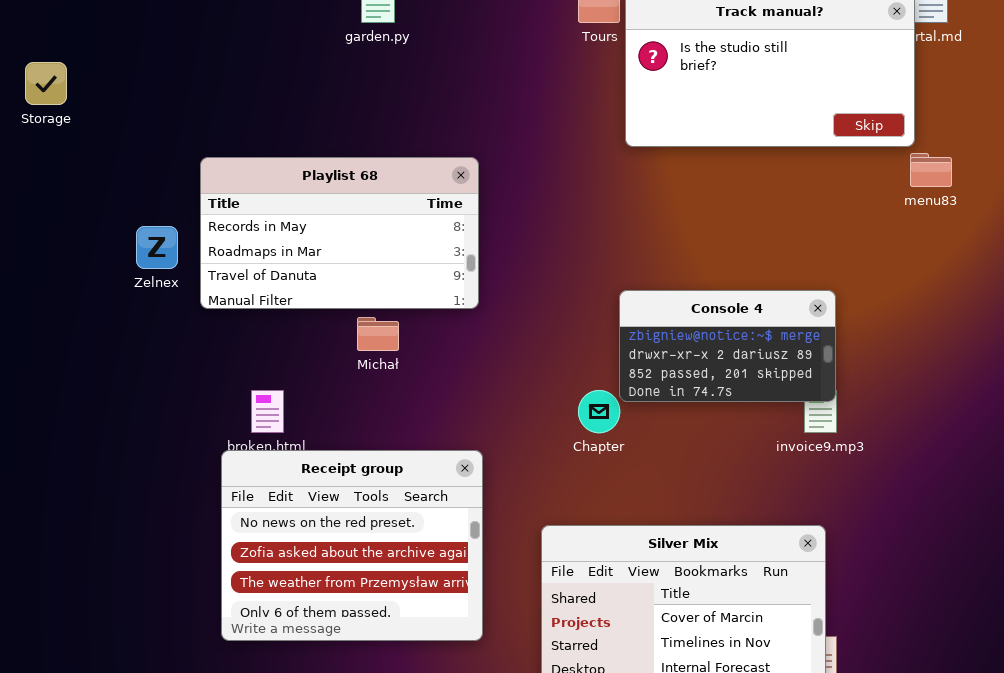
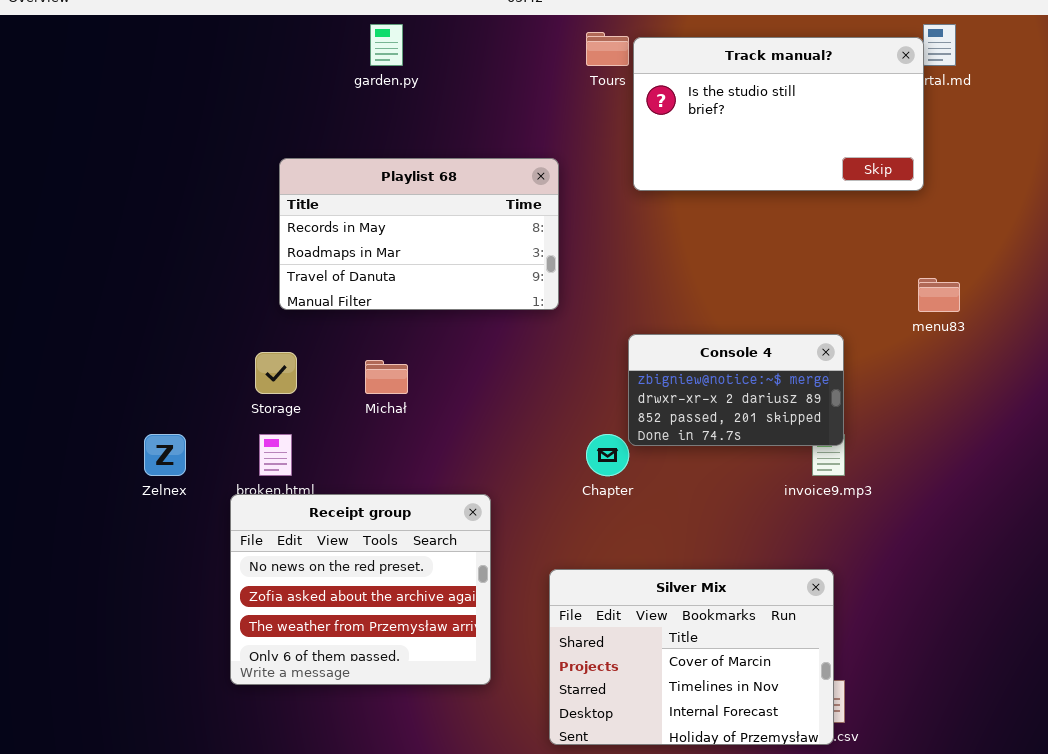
Storage: [25,62,67,105] -> [255,352,297,394], moved
menu83: [910,153,952,187] -> [918,278,960,312], moved
Playlist 68: [200,157,479,309] -> [279,158,559,310], moved
Zelnex: [136,226,178,269] -> [144,434,186,476], moved

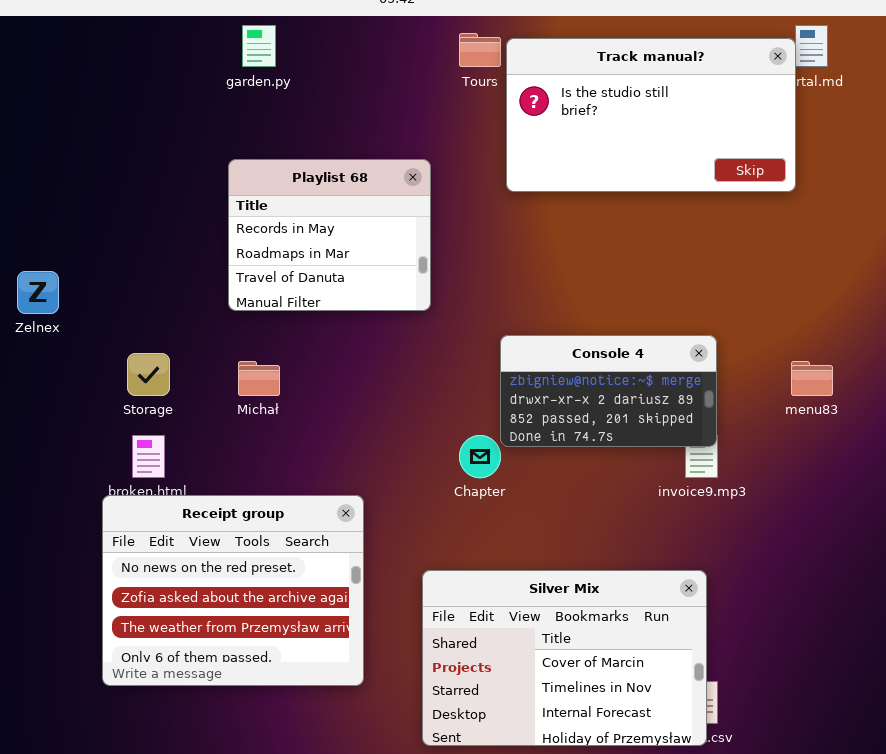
Playlist 68: [279,158,559,310] -> [228,159,431,311], resized
menu83: [918,278,960,312] -> [791,361,833,396], moved
Zelnex: [144,434,186,476] -> [17,271,59,314], moved

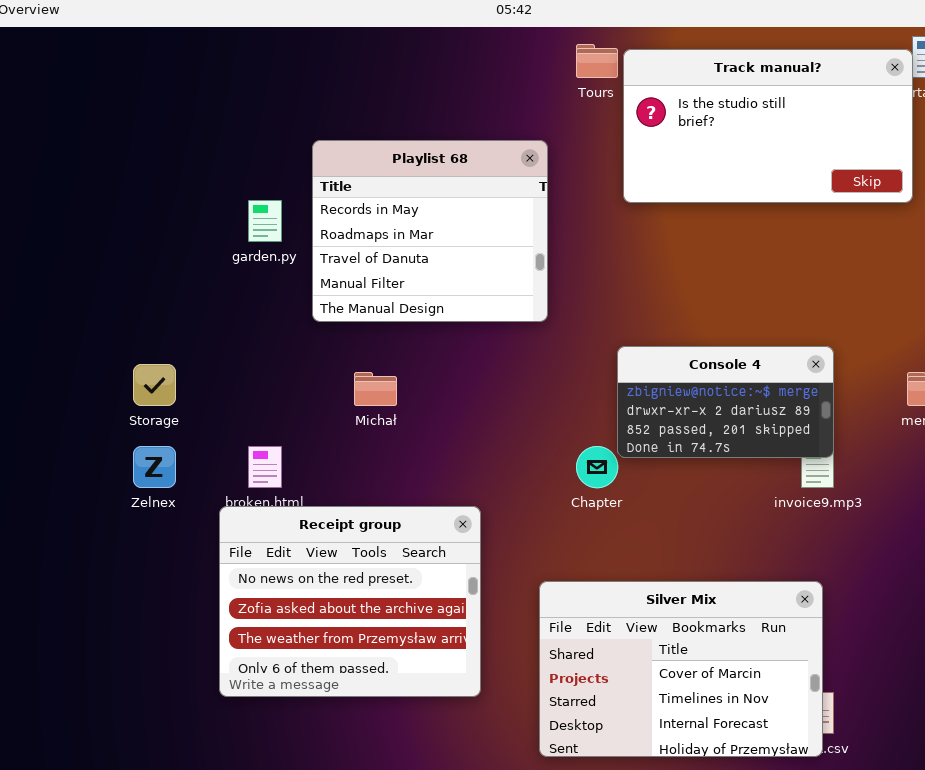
garden.py: [242,25,276,67] -> [248,200,282,242], moved
Playlist 68: [228,159,431,311] -> [312,140,548,322], resized
Zelnex: [17,271,59,314] -> [133,446,176,488], moved
Storage: [127,353,170,396] -> [133,364,176,406], moved

